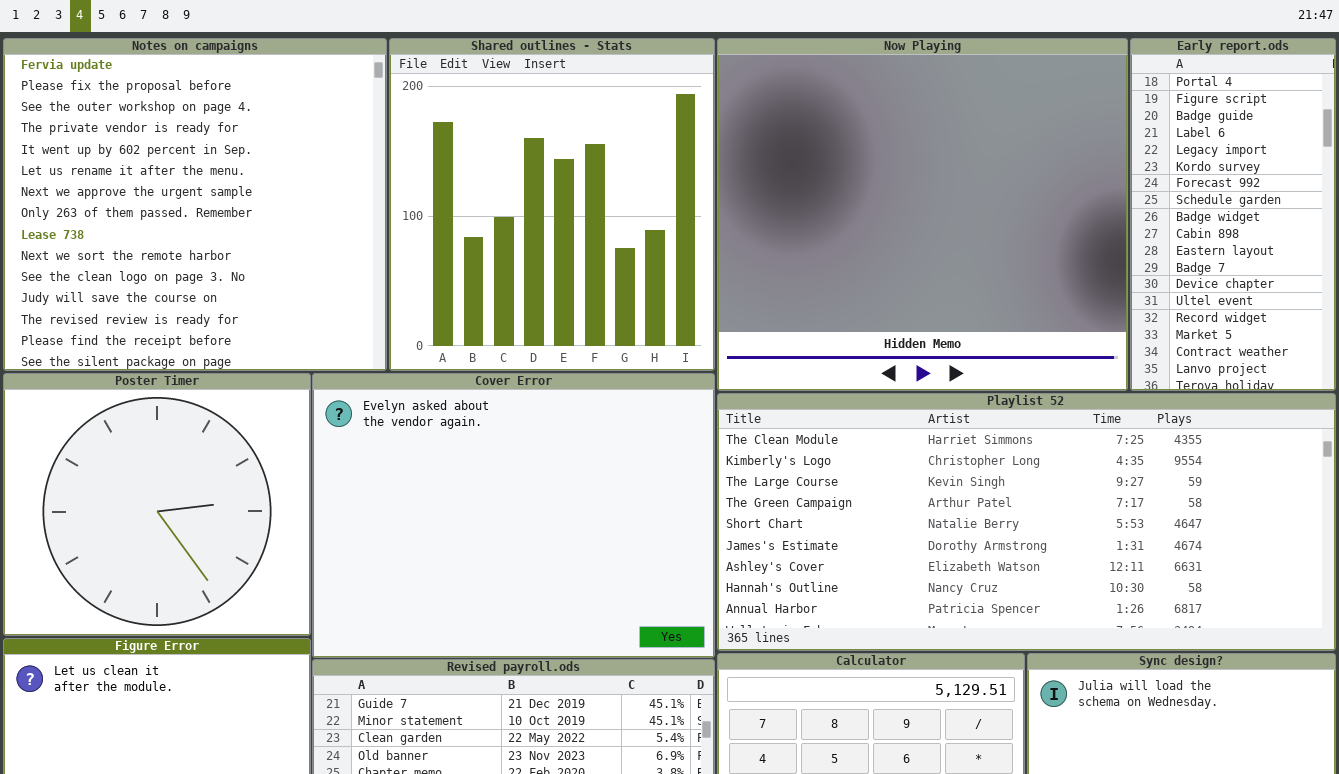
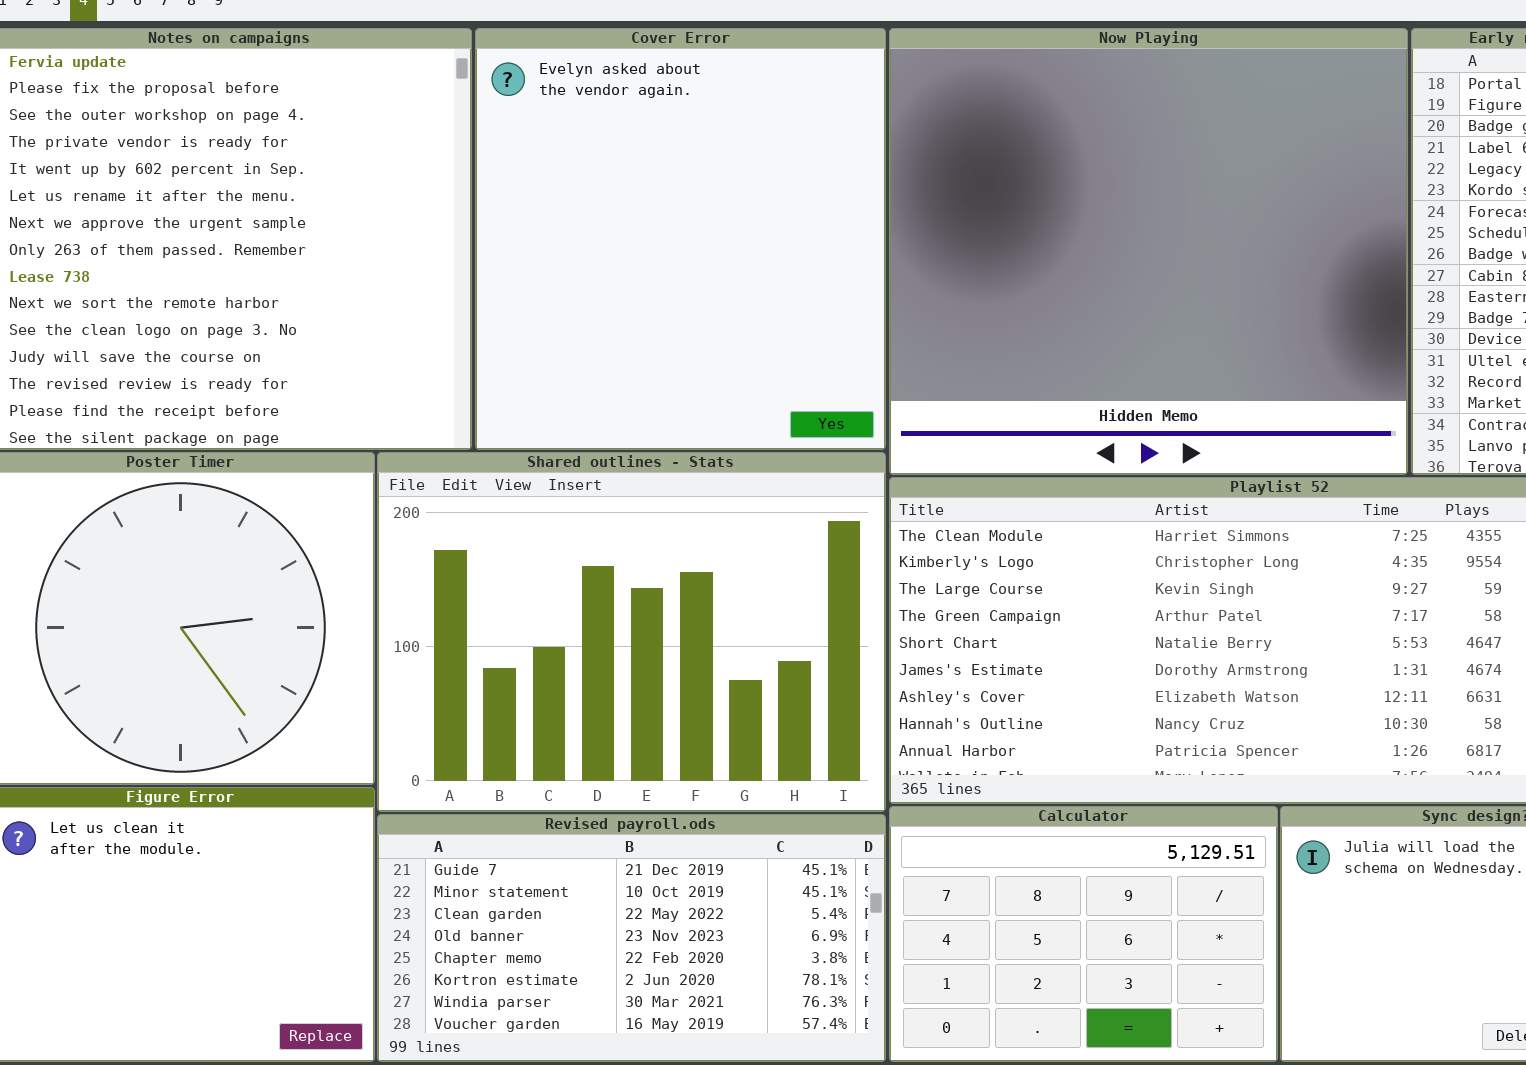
Shared outlines - Stats: [389,38,715,371] -> [377,452,886,812], moved, resized
Cover Error: [312,373,715,658] -> [475,28,886,450], moved, resized

